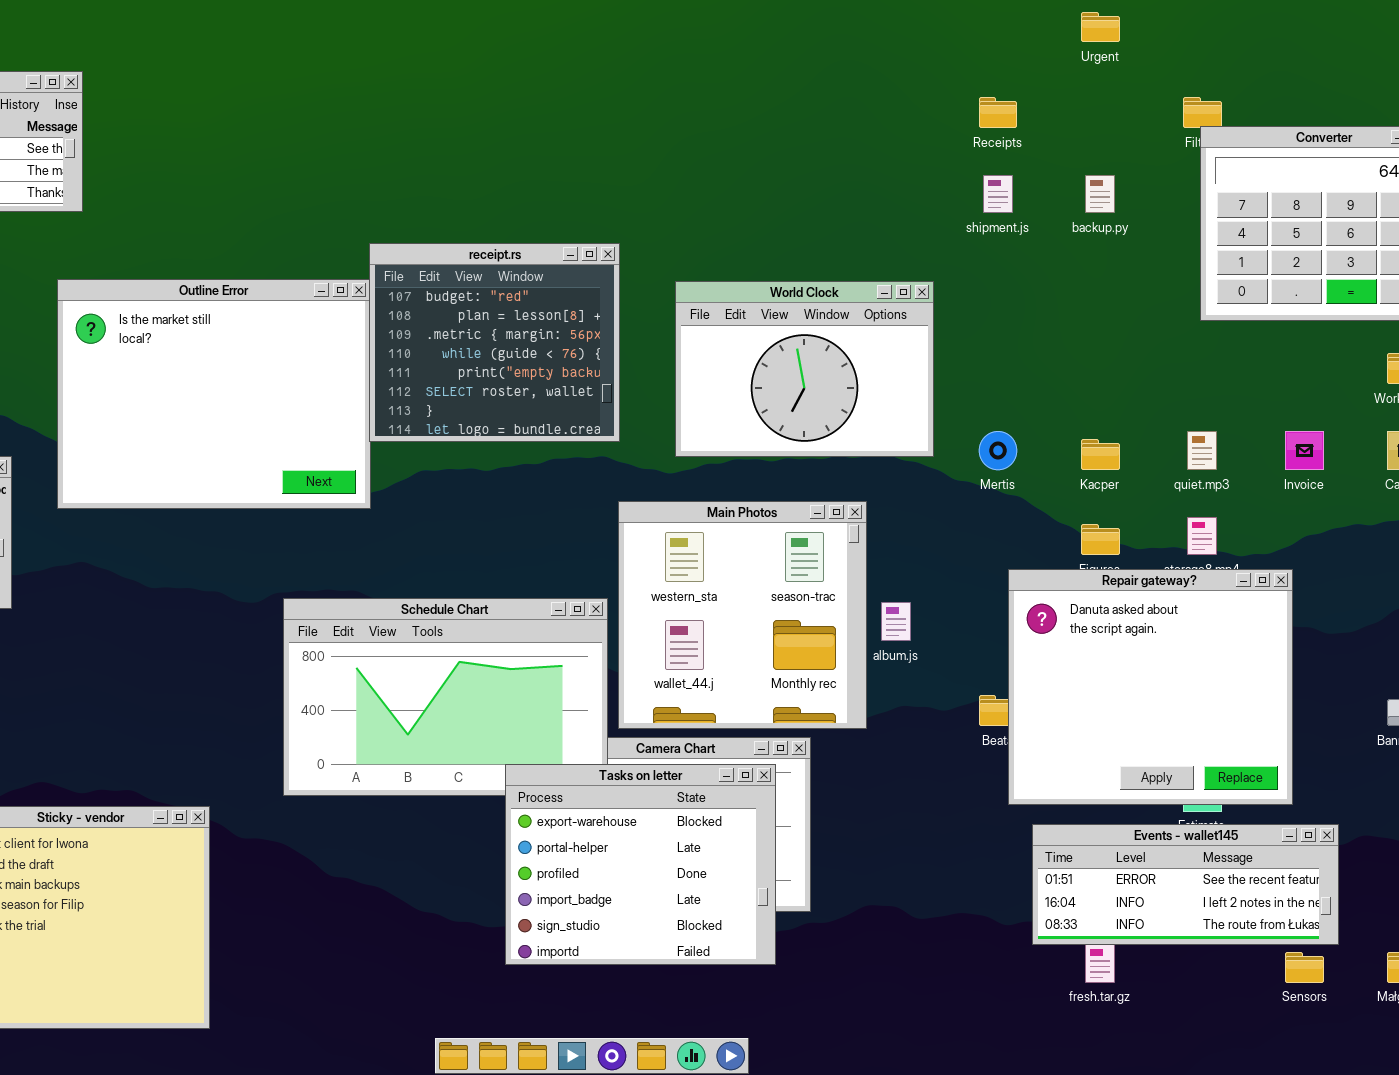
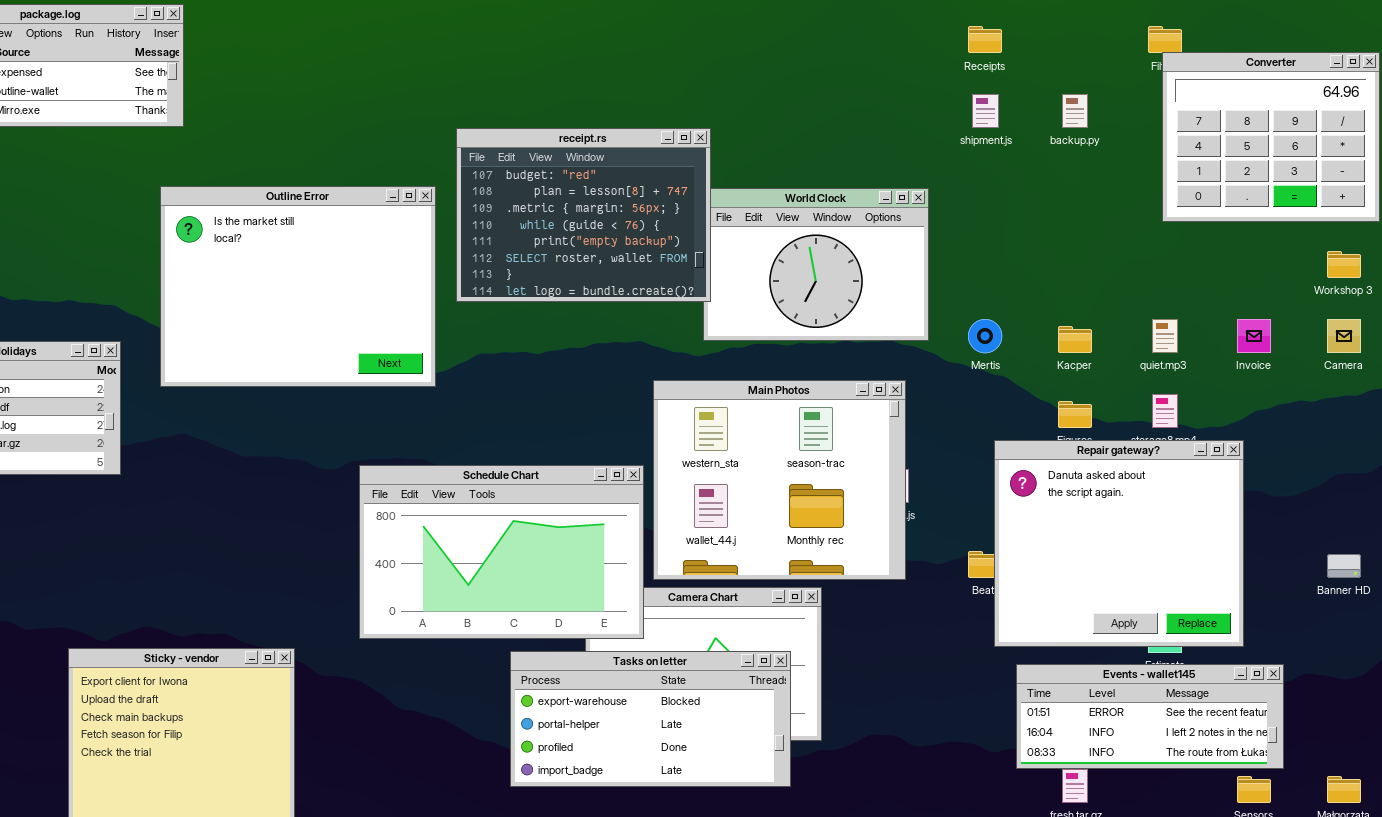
receipt.rs: [369,243,620,442] -> [456,128,711,302], moved, resized
Main Photos: [618,501,867,729] -> [653,380,906,580], resized
Tasks on letter: [505,764,776,965] -> [510,651,791,787], resized

